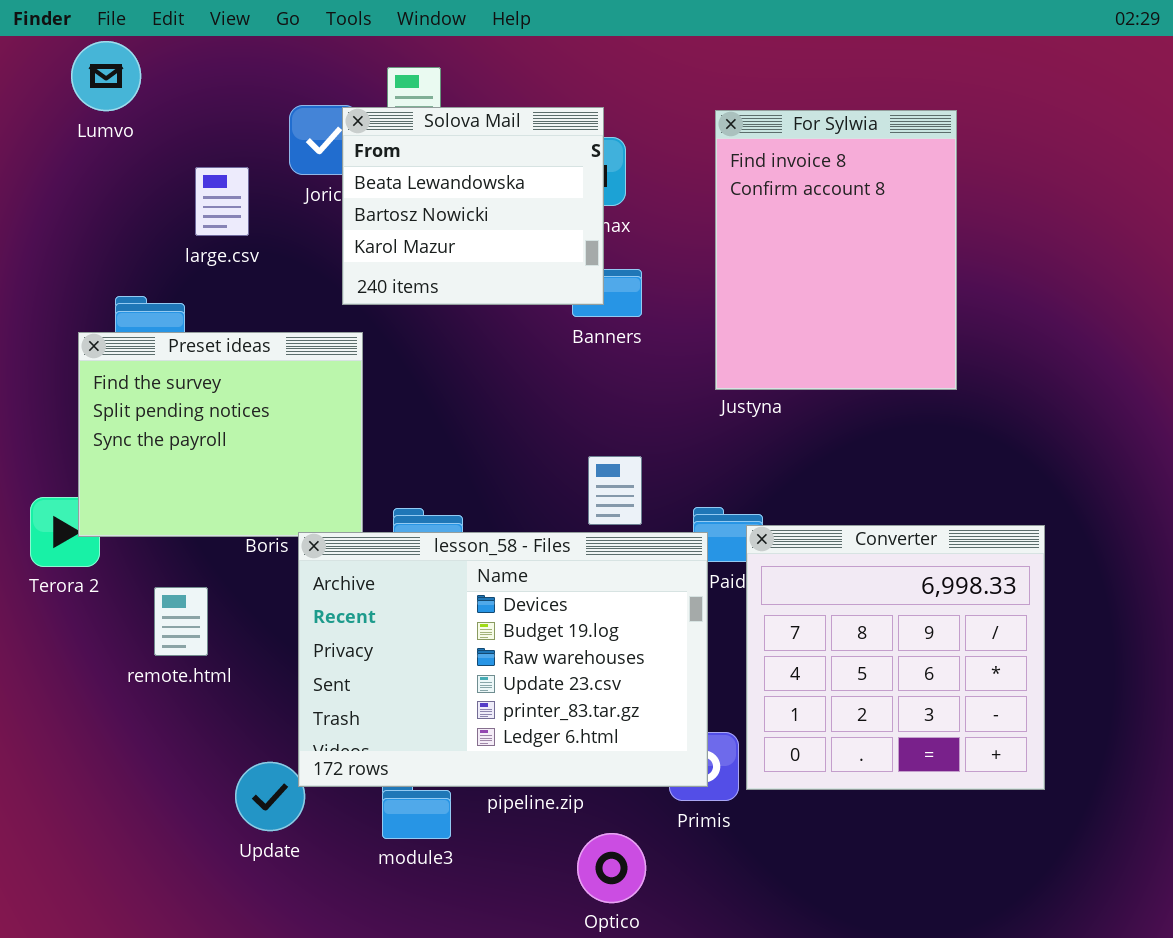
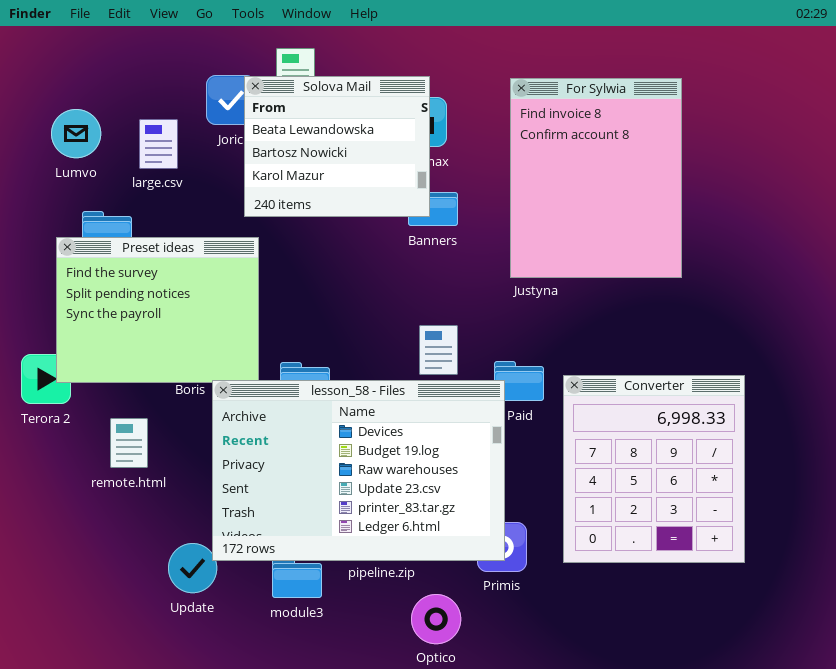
Lumvo: [71,41,141,111] -> [51,109,101,158], moved
Converter: [746,525,1045,790] -> [563,375,745,563], resized

